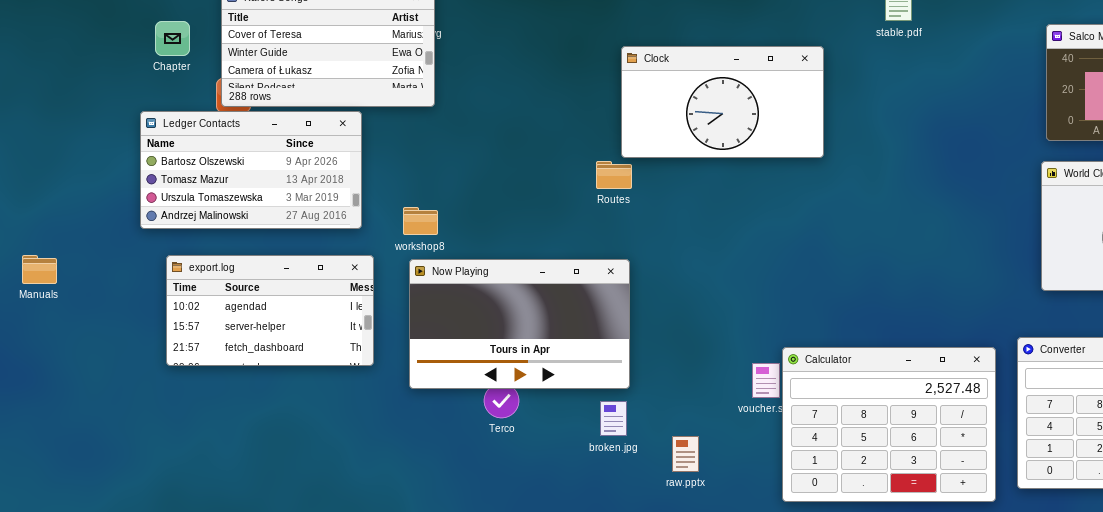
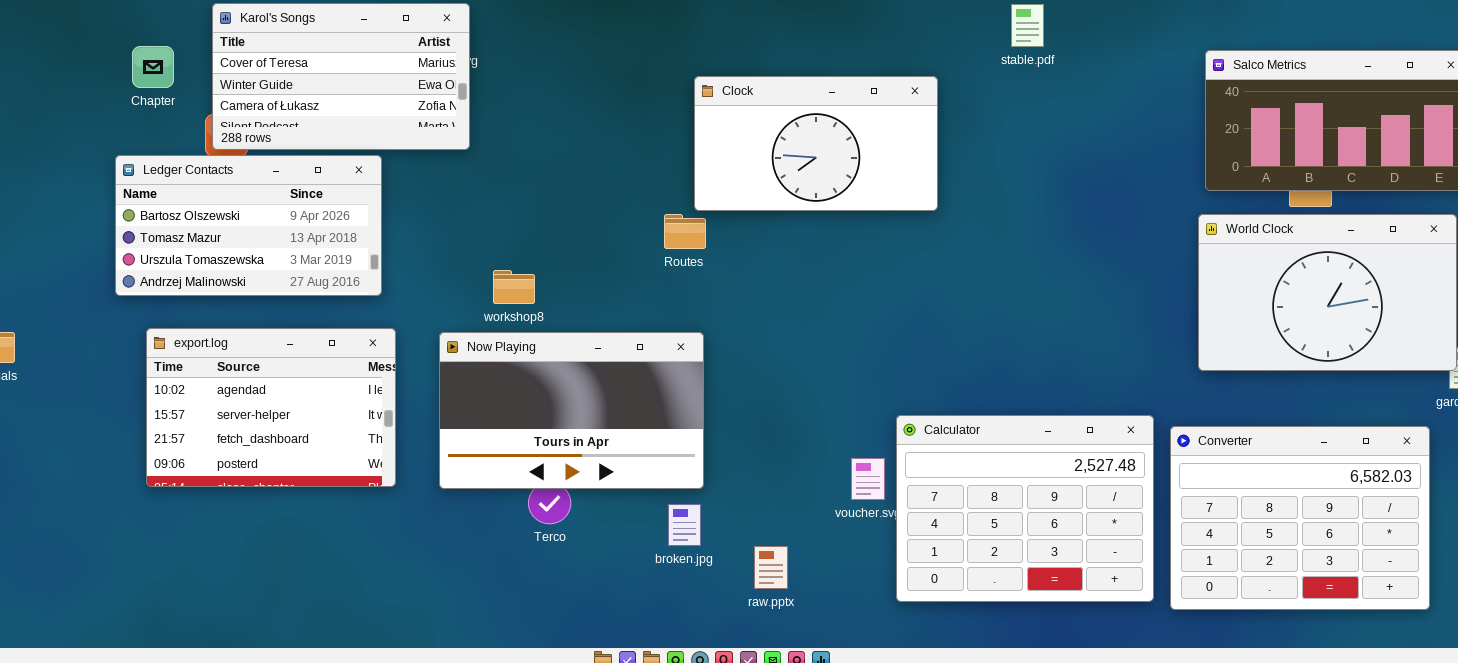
workshop8: [403,207,438,235] -> [493,270,535,304], moved
export.log: [166,255,374,366] -> [146,328,396,487], resized
Calculator: [782,347,996,502] -> [896,415,1154,602], moved

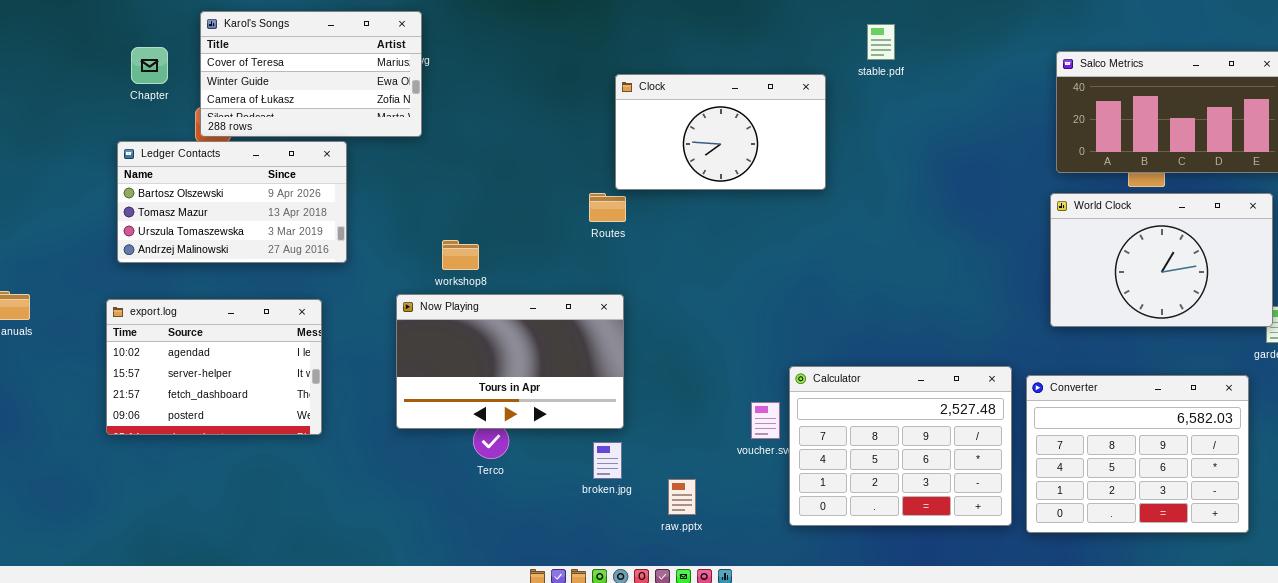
stable.pdf: [1011,4,1044,47] -> [867,24,895,60], moved
export.log: [146,328,396,487] -> [106,299,322,435], moved

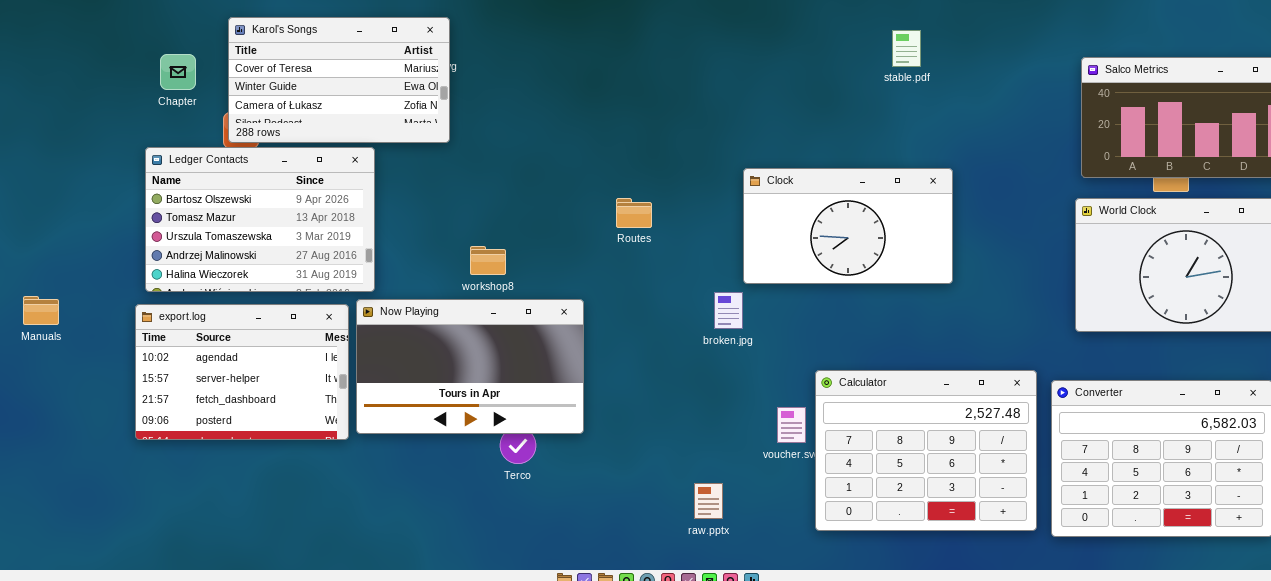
Clock: [615,74,826,190] -> [743,168,953,284], moved
Ledger Contacts: [117,141,347,263] -> [145,147,375,292], resized
Now Playing: [396,294,624,429] -> [356,299,584,434], moved
broken.jpg: [593,442,622,479] -> [714,292,743,329], moved

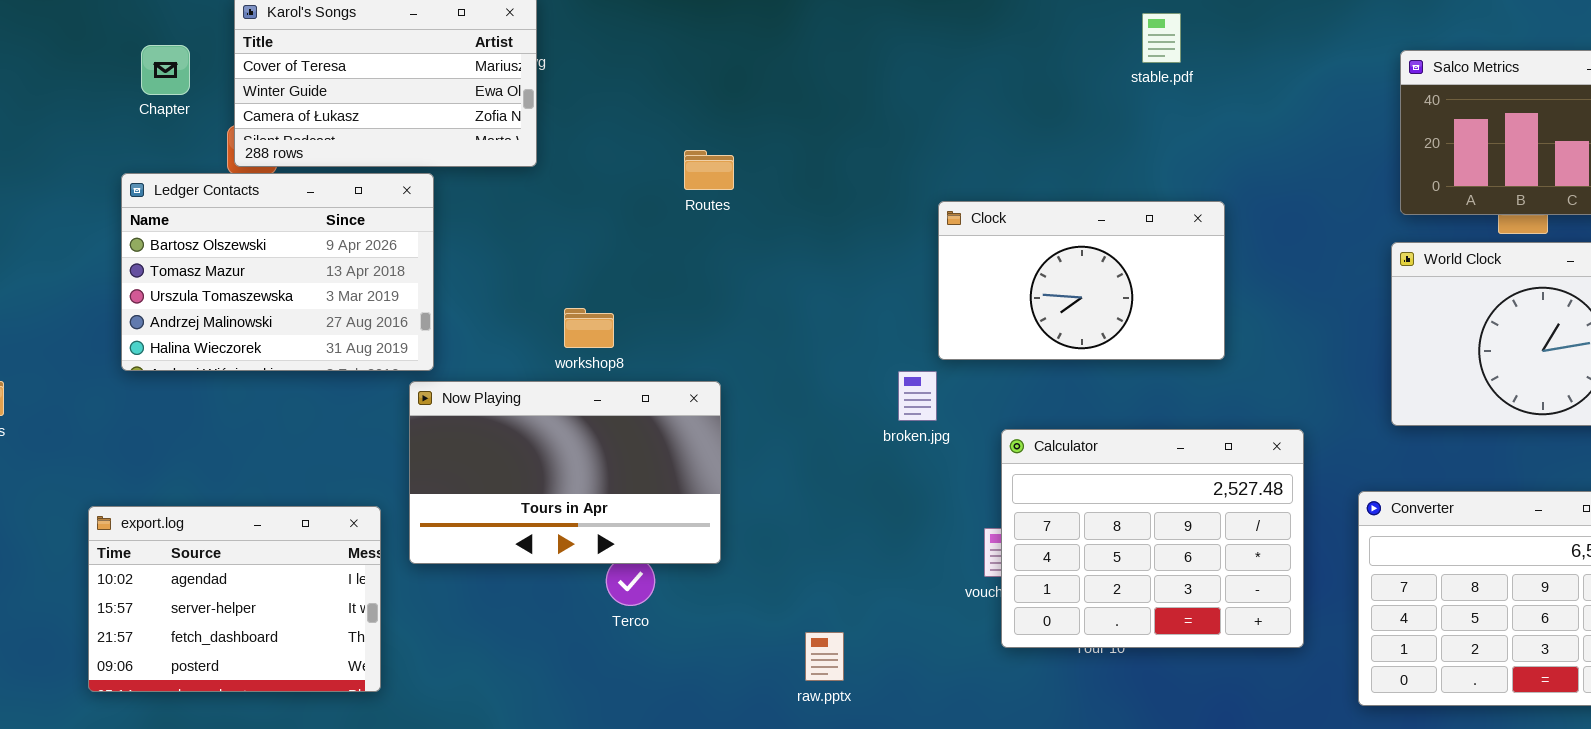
Routes: [616,198,652,228] -> [684,150,734,190], moved
export.log: [135,304,349,440] -> [88,506,381,692], moved
Calculator: [815,370,1037,531] -> [1001,429,1304,648], moved
raw.pptx: [694,483,723,519] -> [805,632,844,681], moved

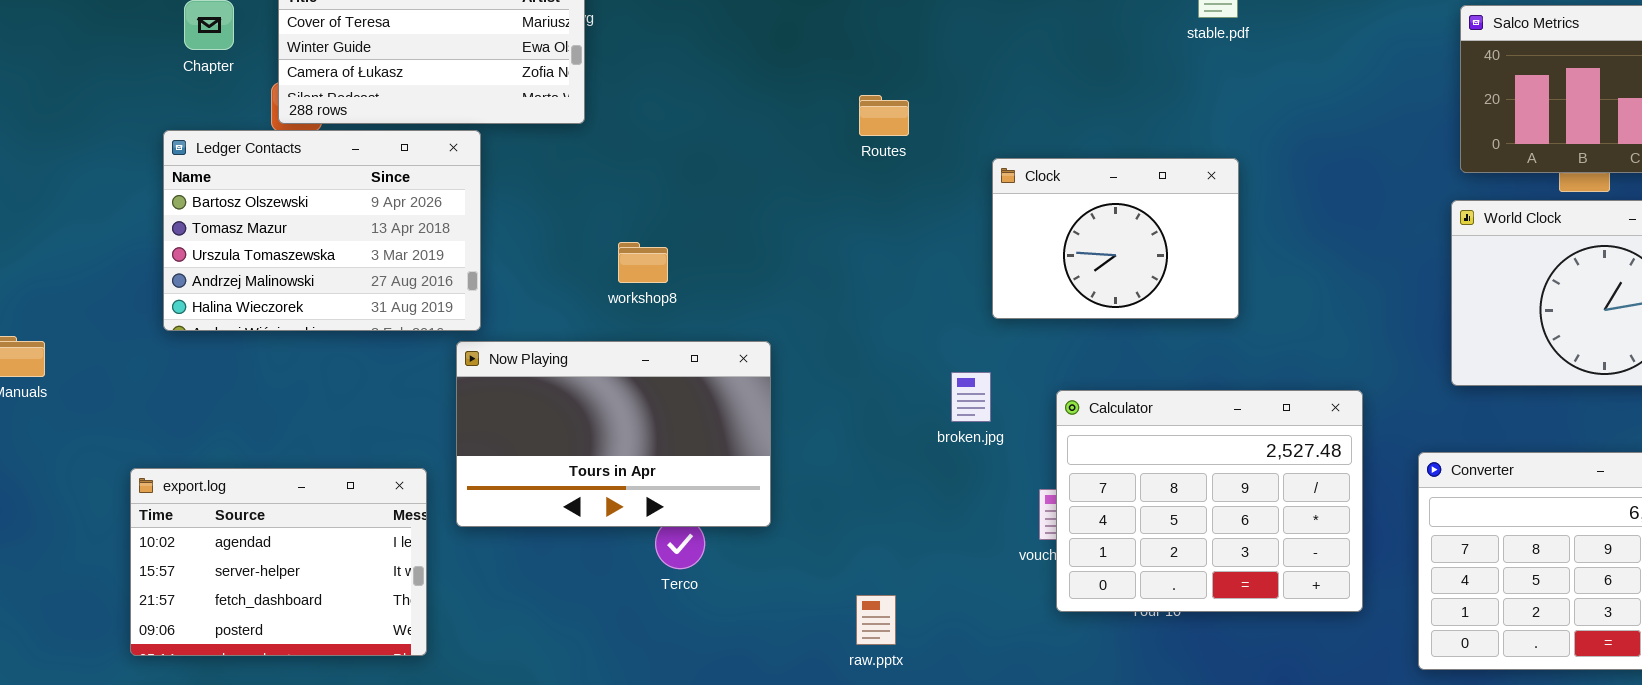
Routes: [684,150,734,190] -> [859,95,909,136], moved
Clock: [938,201,1225,360] -> [992,158,1239,319], resized
workshop8: [564,308,614,348] -> [618,242,668,283], moved
broken.jpg: [898,371,937,421] -> [951,372,991,422], moved

